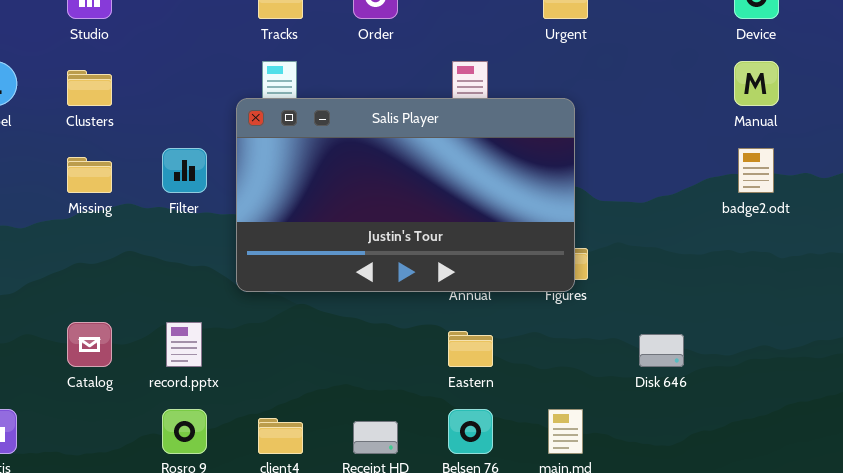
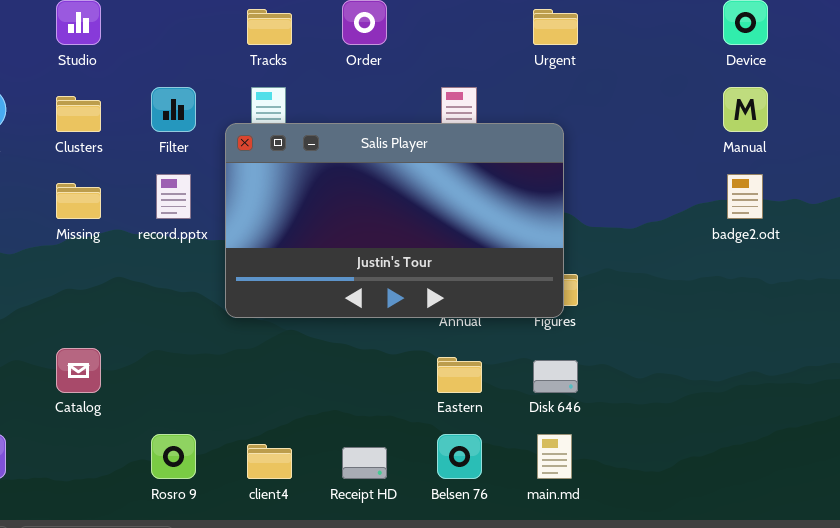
Filter: [162,148,207,193] -> [151,87,196,132], moved
record.pptx: [166,322,202,367] -> [156,174,191,219], moved
Disk 646: [639,334,684,367] -> [533,360,578,393], moved

